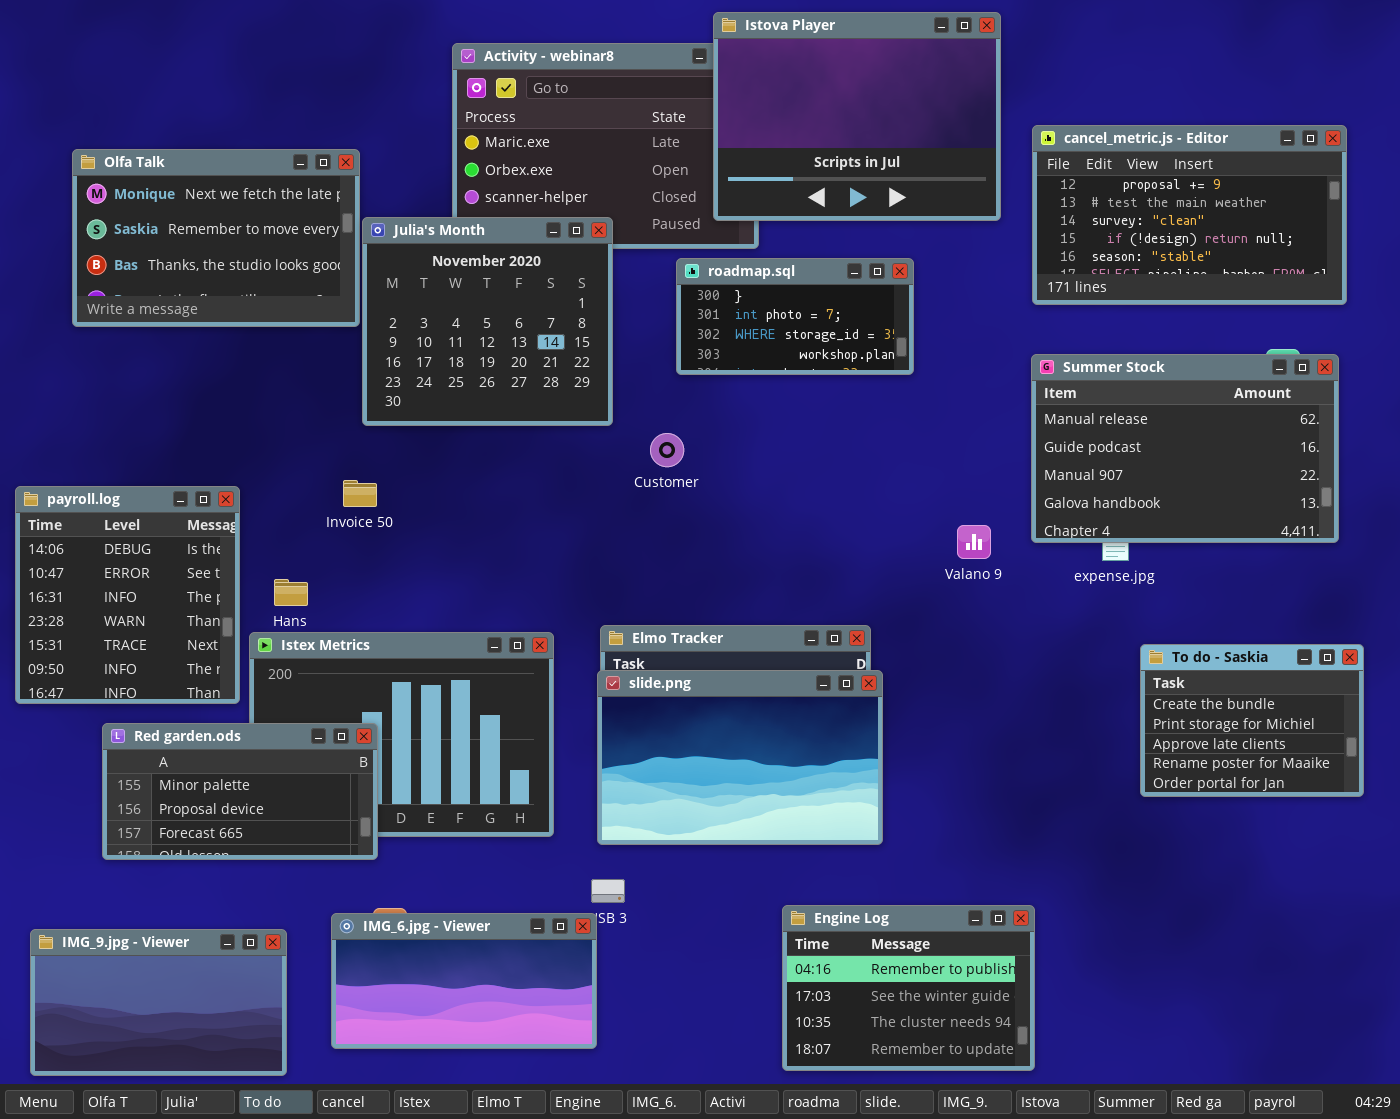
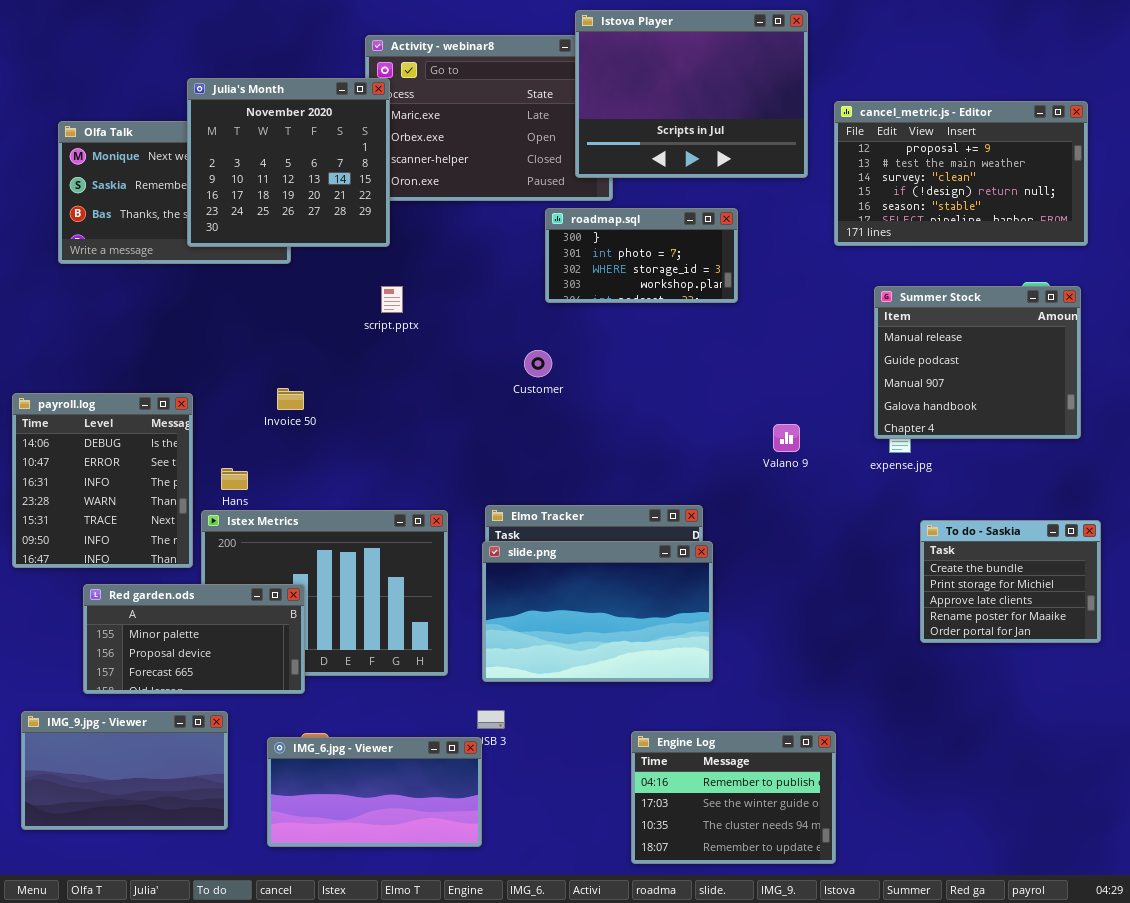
Julia's Month: [362,217,613,426] -> [187,78,390,247], moved
Summer Stock: [1031,354,1339,543] -> [874,286,1081,439], resized
IMG_9.jpg - Viewer: [30,929,287,1076] -> [21,711,228,830], moved

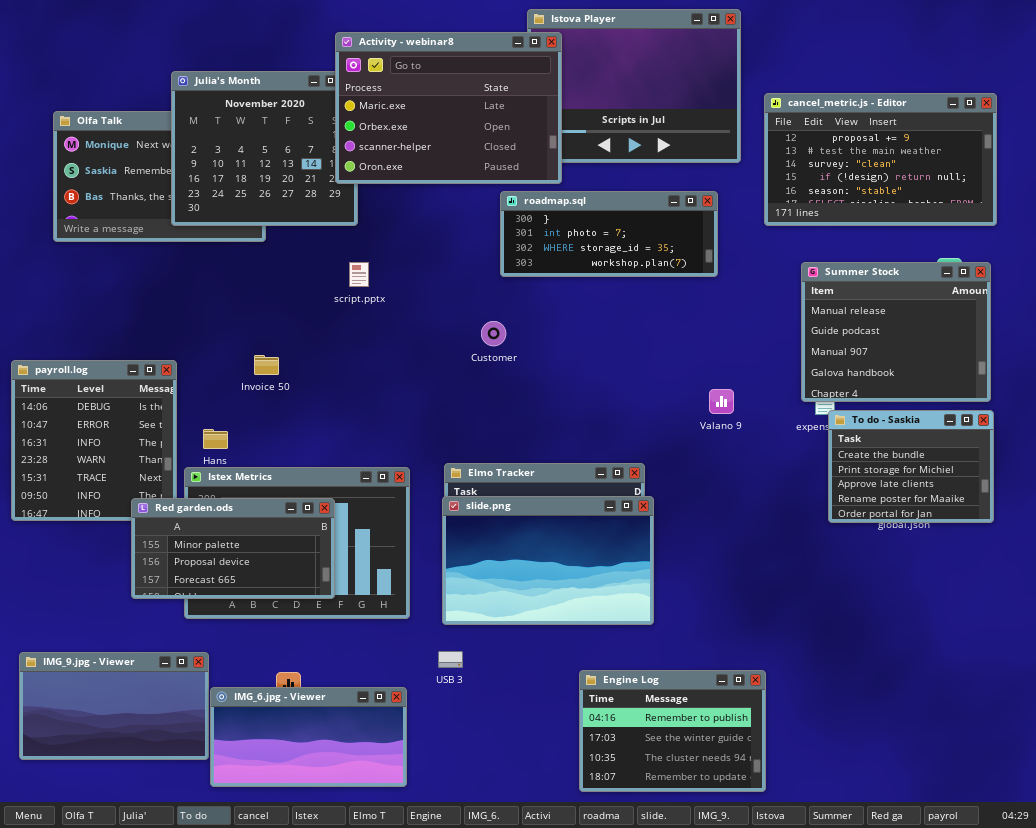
Activity - webinar8: [365,35,613,201] -> [335,32,562,184], raised
roadmap.sql: [545,208,738,303] -> [500,191,718,277], resized
To do - Saskia: [920,520,1101,643] -> [828,410,994,523], moved
Red garden.ods: [83,584,305,694] -> [131,498,335,599], moved
IMG_6.jpg - Viewer: [267,737,482,847] -> [210,687,407,787], moved

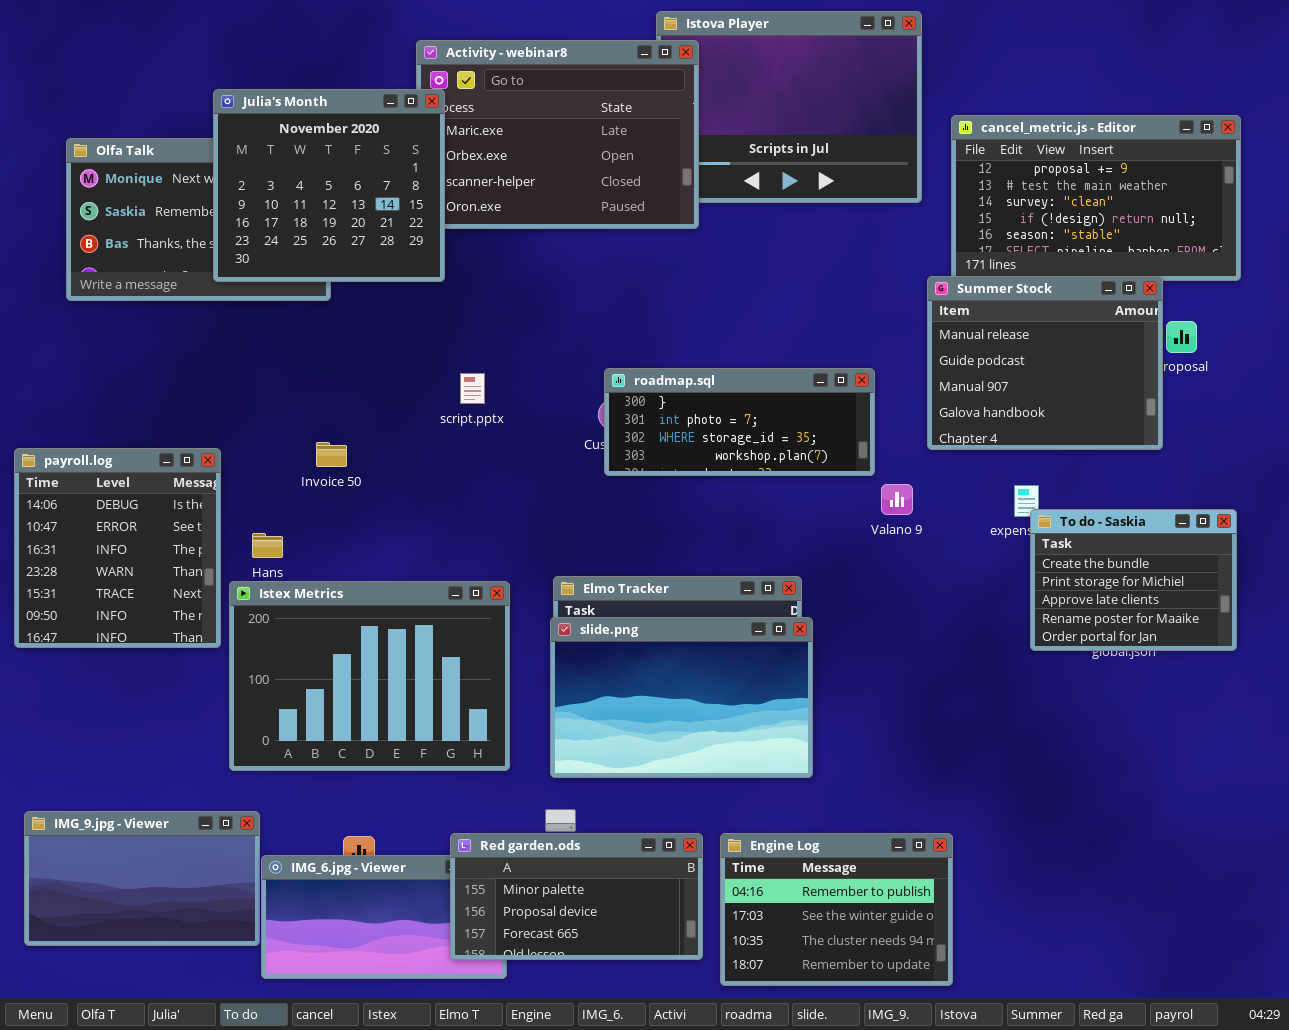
Julia's Month: [171,71,358,226] -> [213,89,445,282], raised
roadmap.sql: [500,191,718,277] -> [604,368,875,476], moved
script.pptx: [349,262,369,287] -> [460,373,485,404], moved
Summer Stock: [801,262,991,402] -> [927,276,1163,450], moved
Red garden.ods: [131,498,335,599] -> [450,833,703,960], moved

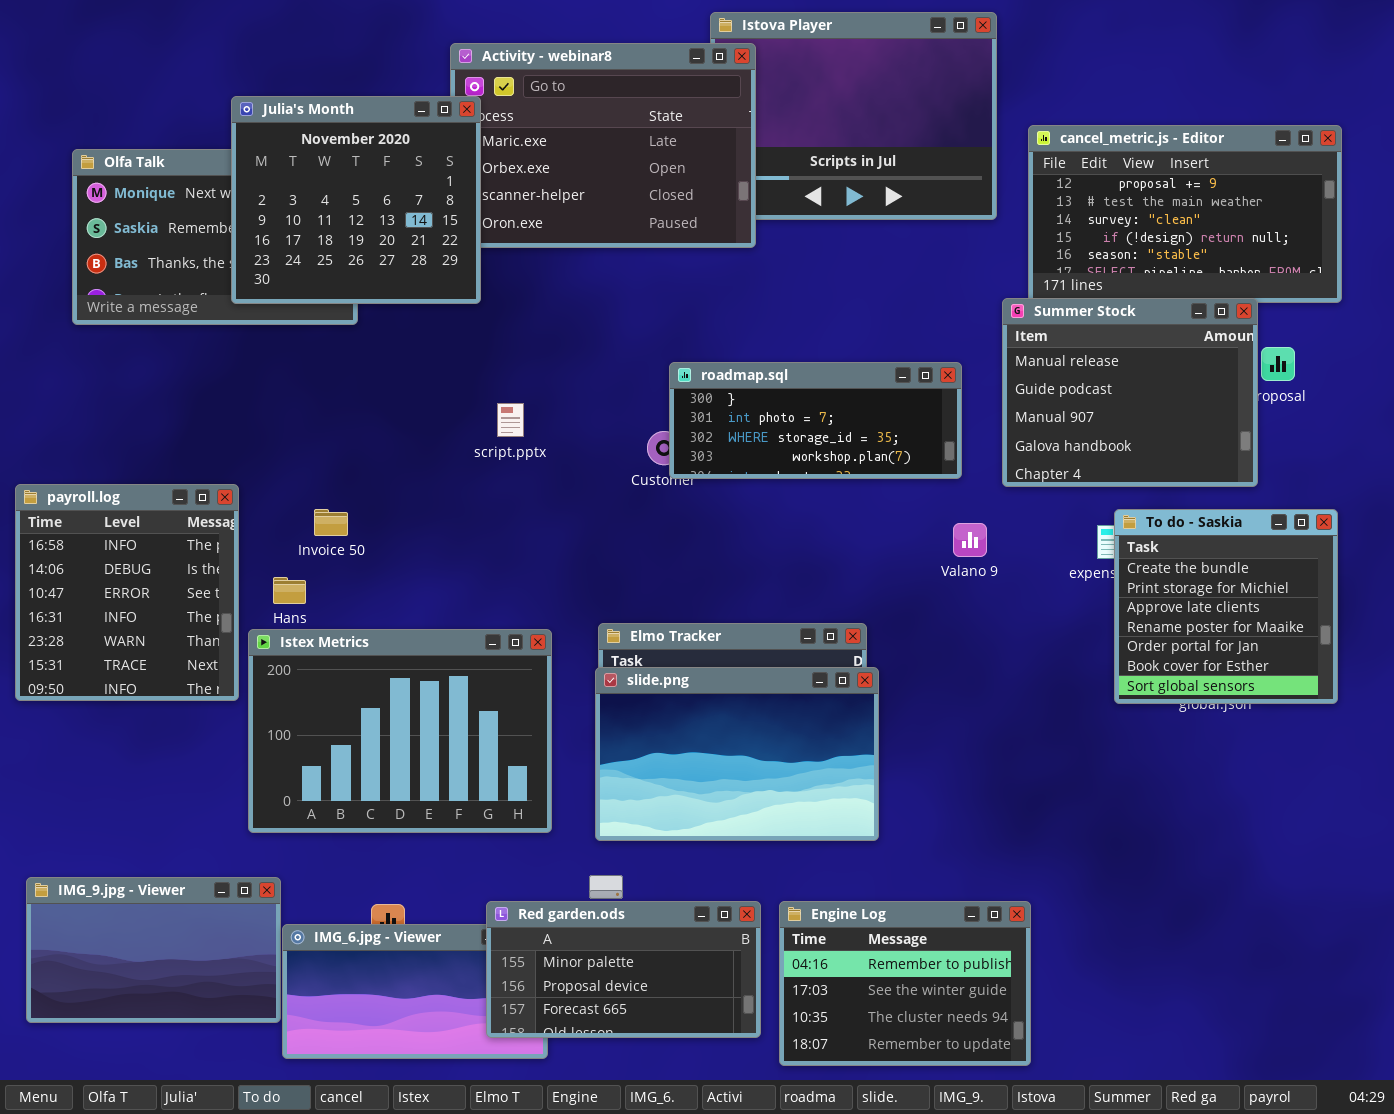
roadmap.sql: [604,368,875,476] -> [669,362,962,479], moved
Invoice 50: [316,442,347,467] -> [314,509,348,536], moved
payroll.log: [14,448,221,648] -> [15,484,239,701], scrolled up 1 row
To do - Saskia: [1030,509,1237,651] -> [1114,509,1338,704], resized

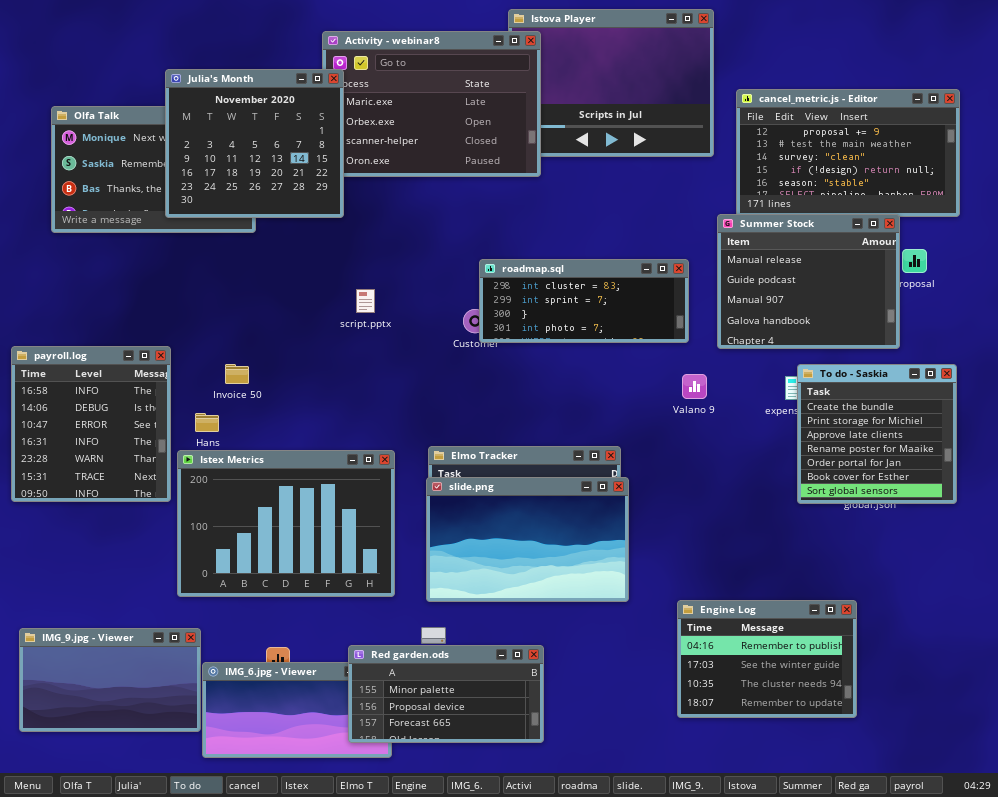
roadmap.sql: [669,362,962,479] -> [479,259,689,343], scrolled up 2 rows
Engine Log: [779,901,1031,1066] -> [677,600,857,718], moved

